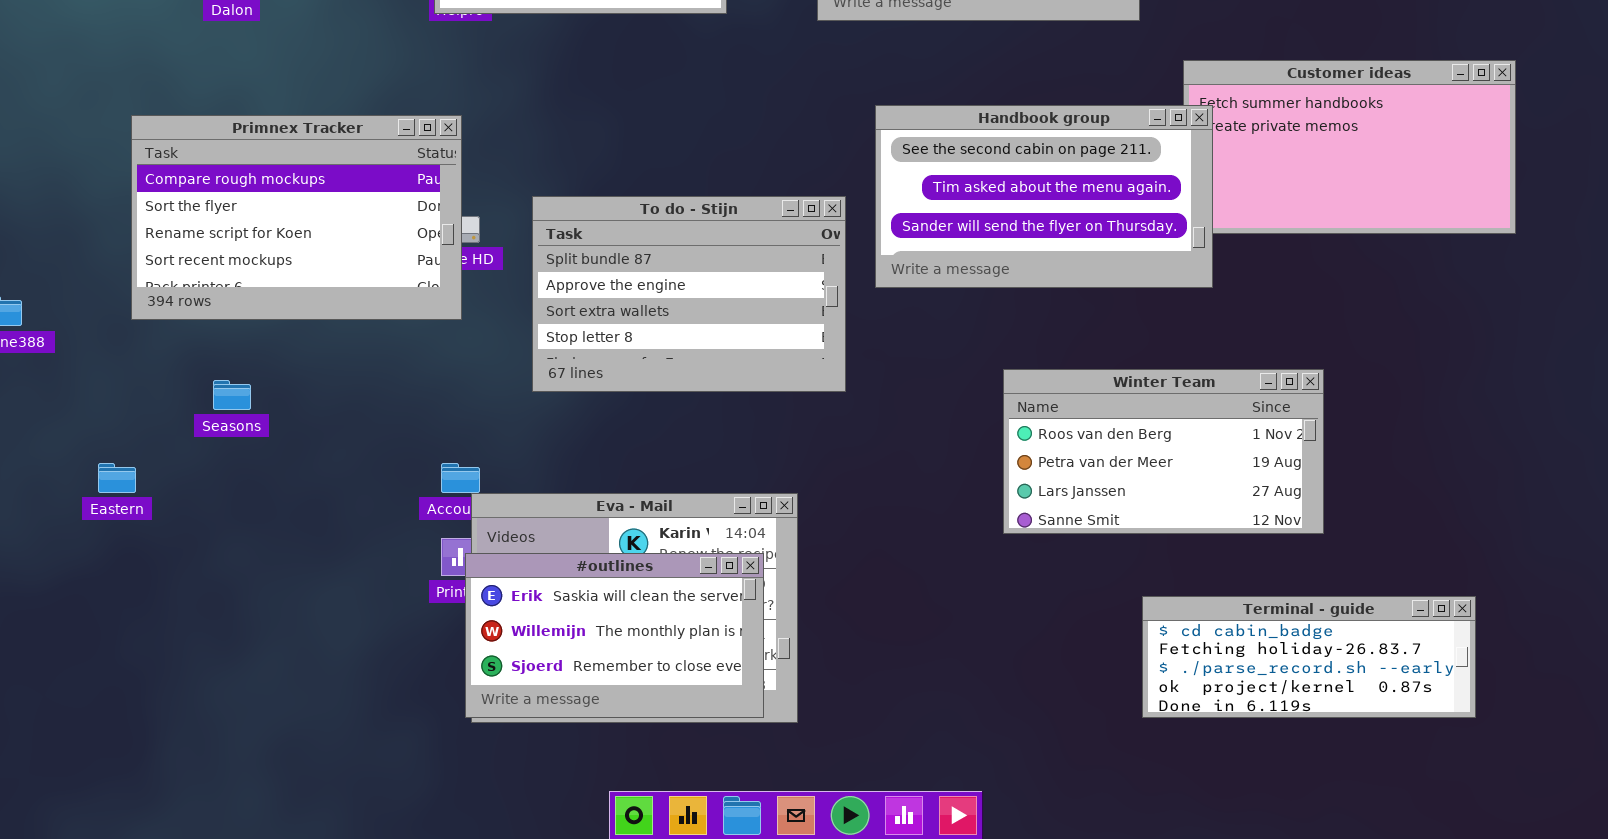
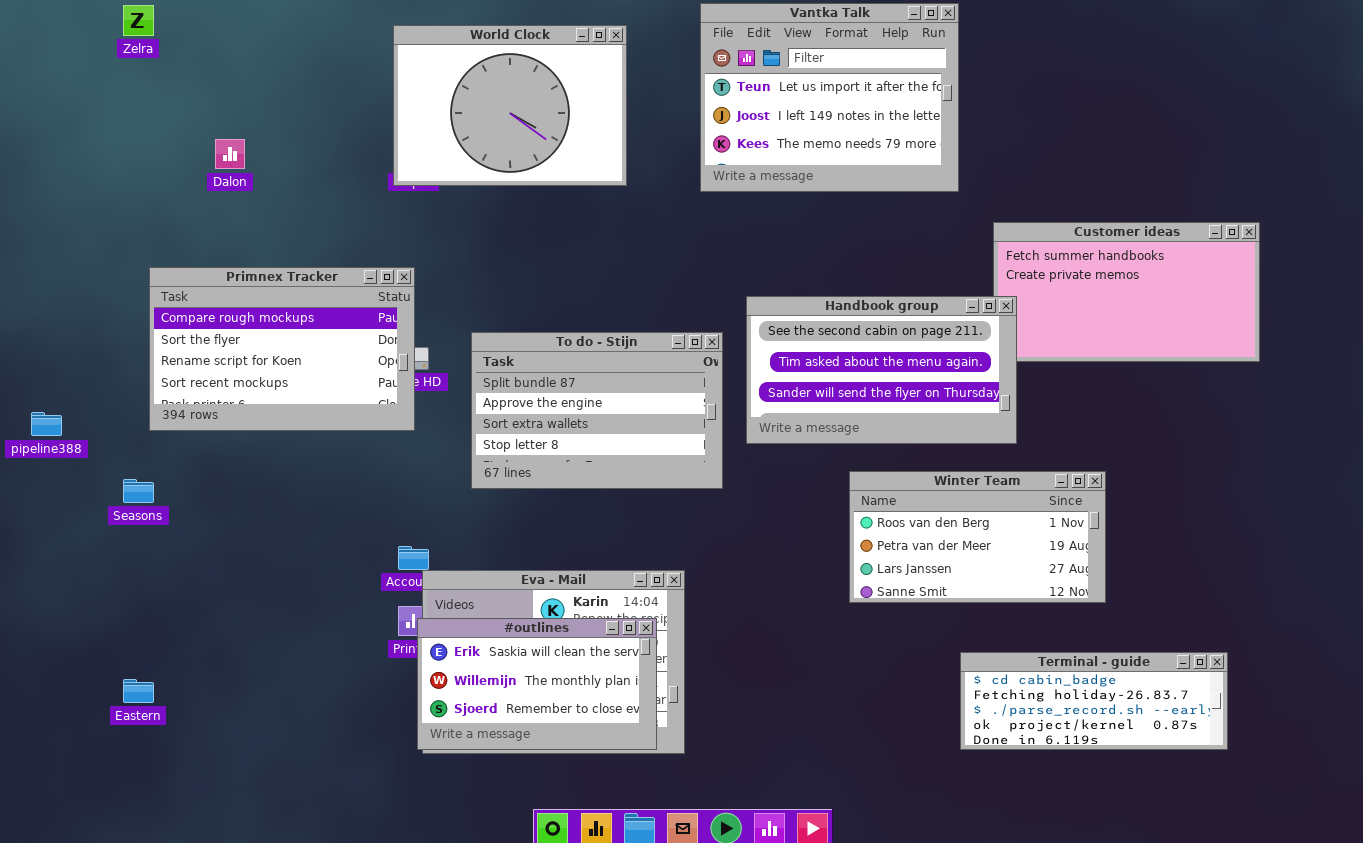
Handbook group: [875,105,1213,288] -> [746,296,1017,444], moved
Seasons: [213,380,251,410] -> [123,479,154,503], moved
Eastern: [98,463,136,493] -> [123,679,154,703], moved

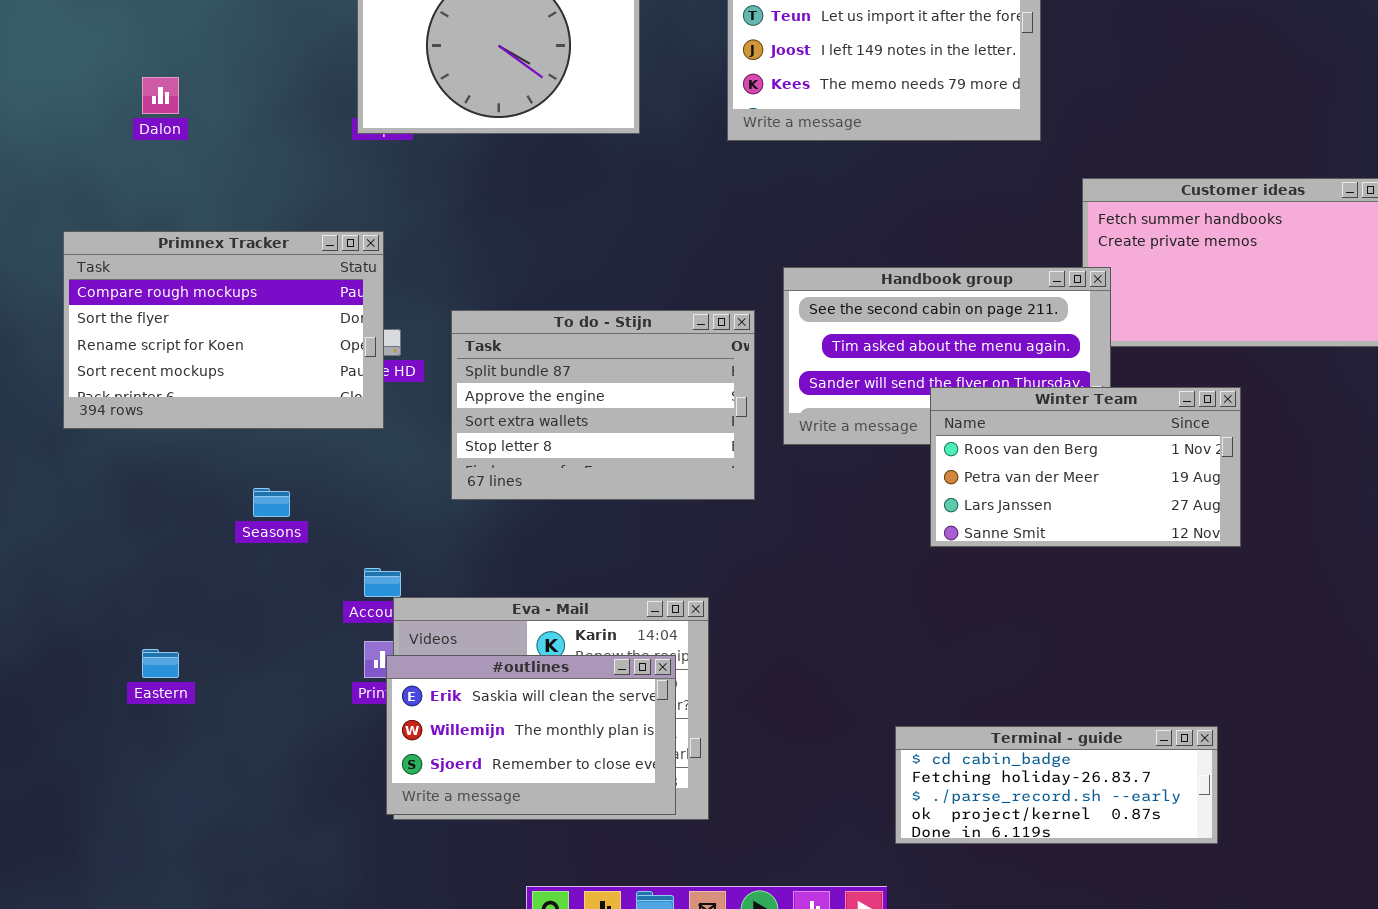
Winter Team: [849,471,1106,603] -> [930,387,1241,547], moved
Seasons: [123,479,154,503] -> [253,488,290,517], moved
Terminal - guide: [960,652,1228,750] -> [895,726,1218,844], moved
Eastern: [123,679,154,703] -> [142,649,179,678], moved

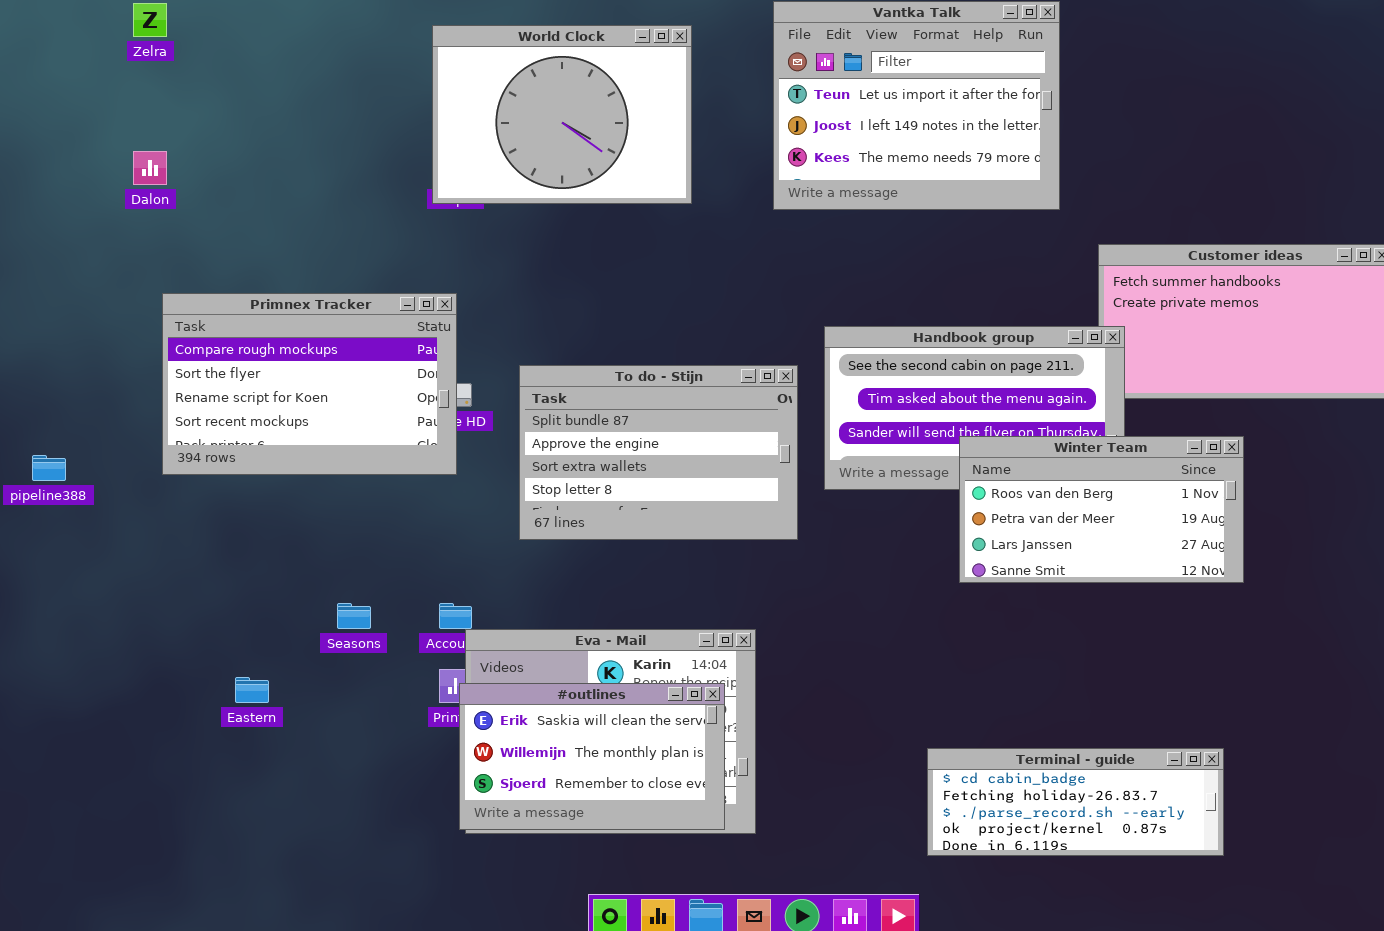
Dalon: [142,77,179,114] -> [133,151,167,185], moved
Seasons: [253,488,290,517] -> [337,603,371,629], moved

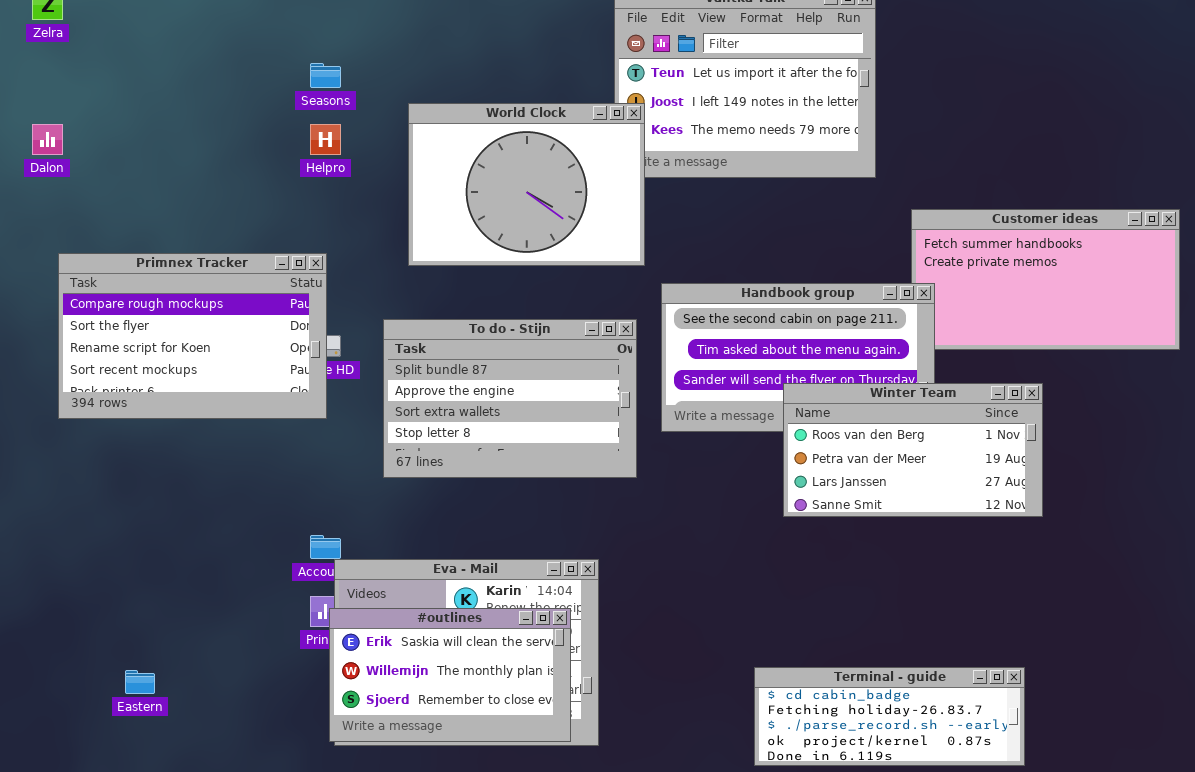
World Clock: [432,25,692,204] -> [408,103,645,266], moved
Seasons: [337,603,371,629] -> [310,63,341,88], moved
Eastern: [235,677,269,703] -> [125,670,155,694], moved

